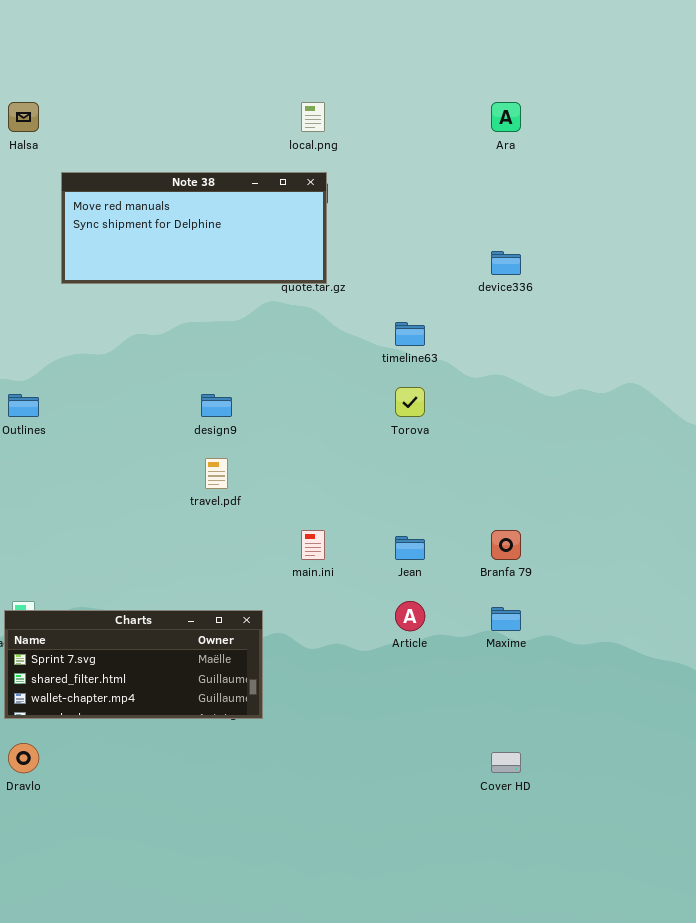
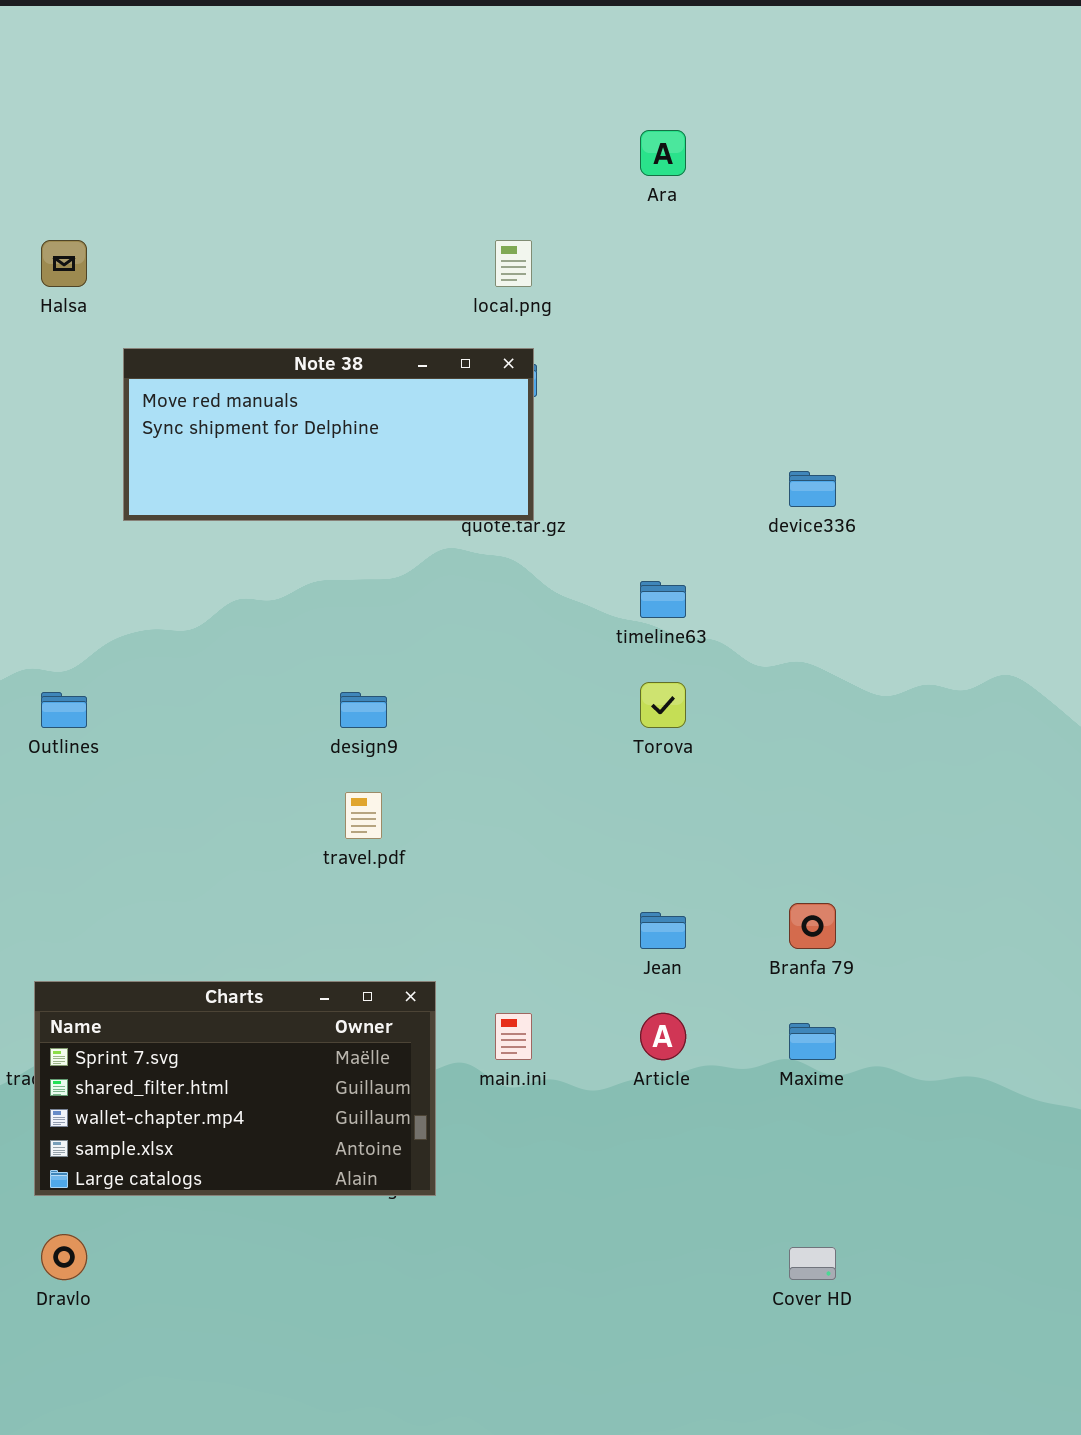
Ara: [491,102,521,132] -> [640,130,686,176], moved
main.ini: [301,530,325,560] -> [495,1013,532,1060], moved
Charts: [4,610,263,719] -> [34,981,436,1196], resized

